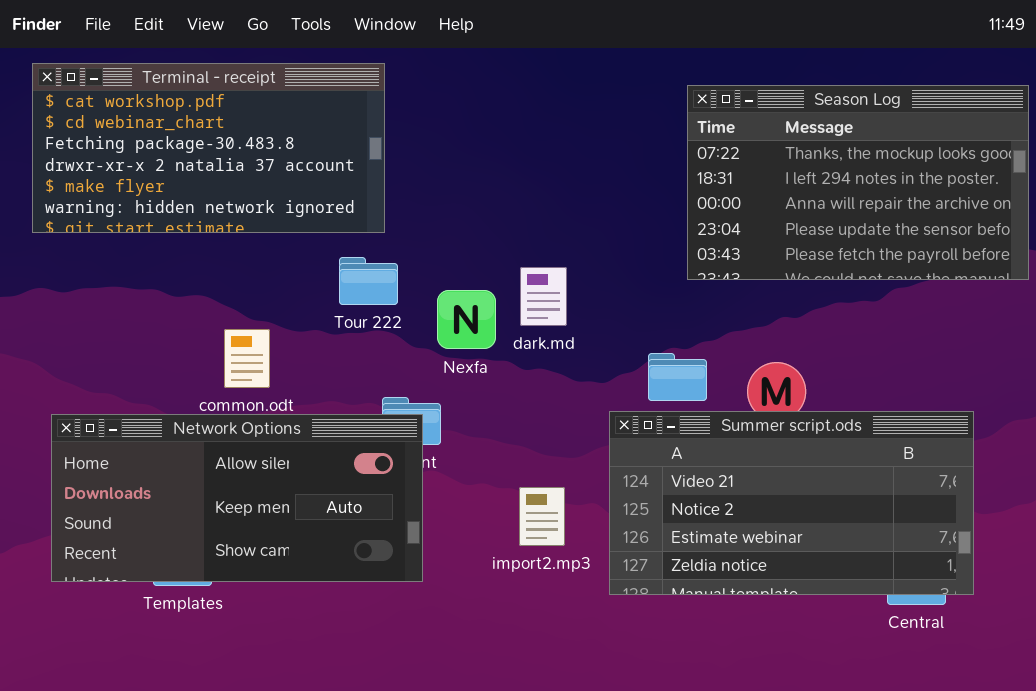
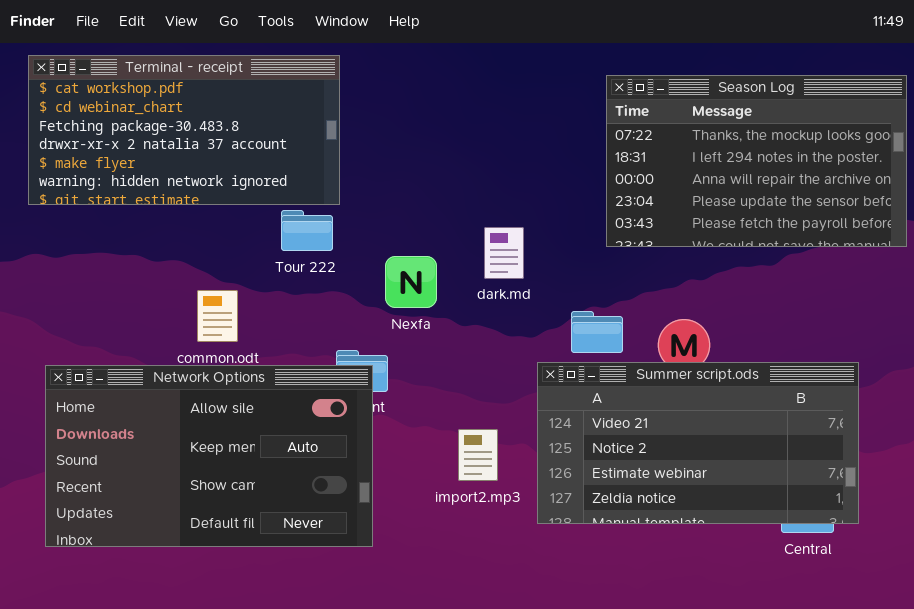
Tour 222: [339,257,398,305] -> [281,210,333,251], moved
dark.md: [520,267,567,326] -> [484,227,524,279], moved
Network Options: [51,414,423,582] -> [45,365,373,547], resized

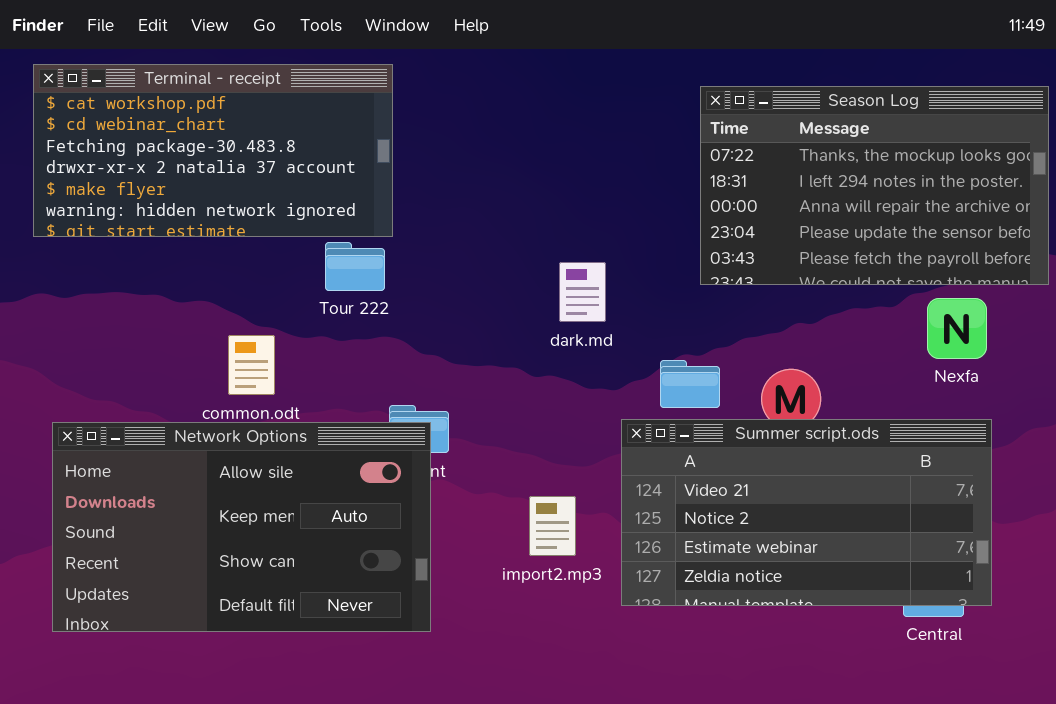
Nexfa: [385,256,437,308] -> [927,298,987,359], moved

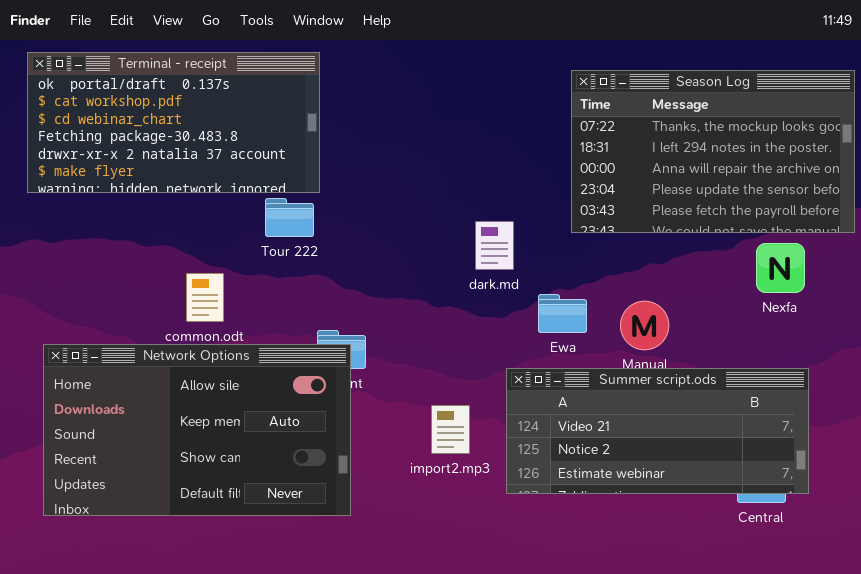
Terminal - receipt: [33,64,393,237] -> [27,52,320,193], scrolled up 1 row
dark.md: [559,262,606,322] -> [475,221,514,270], moved
Summer script.ods: [621,419,992,606] -> [506,368,809,494], resized

